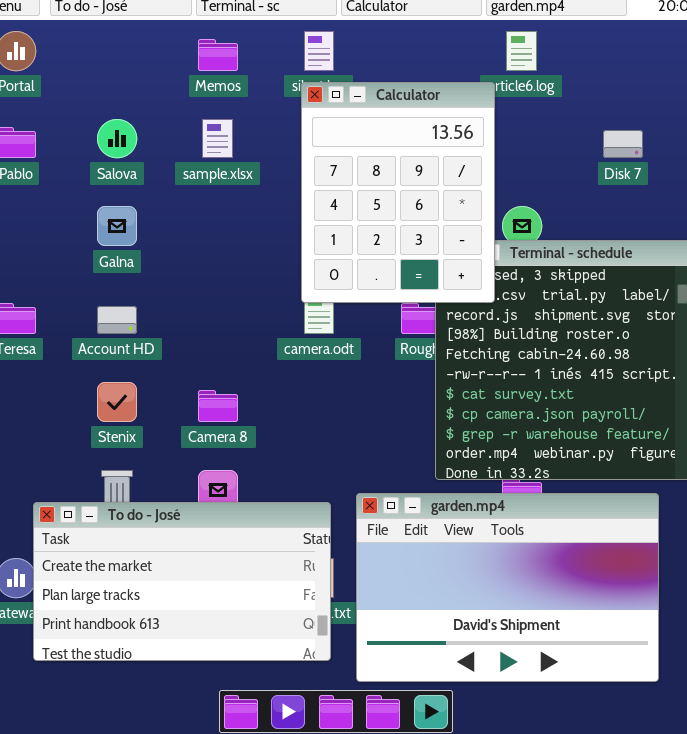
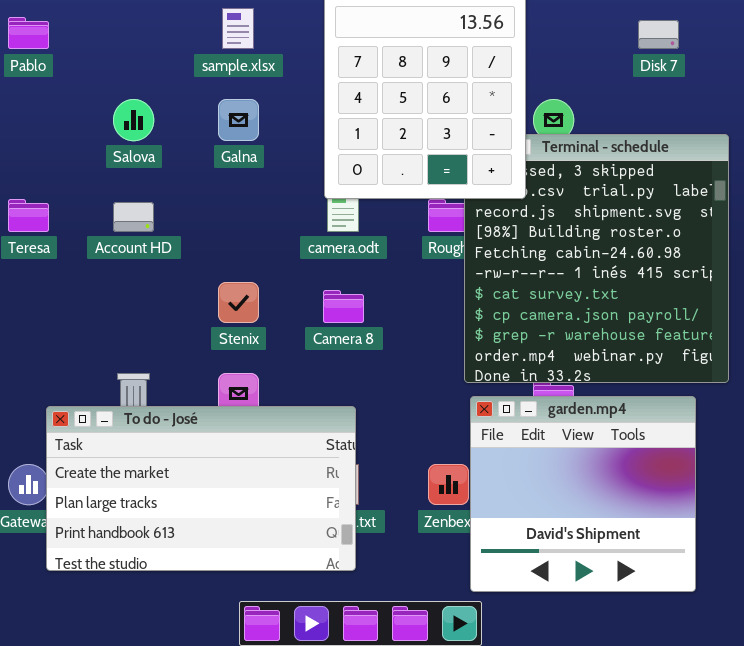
Salova: [97,119,137,158] -> [113,99,154,141], moved
Galna: [97,206,137,246] -> [218,99,259,141], moved
Stenix: [97,382,137,422] -> [218,282,259,323], moved
Camera 8: [198,390,238,422] -> [323,290,364,323], moved
garden.mp4: [356,493,659,682] -> [470,396,696,592], resized

